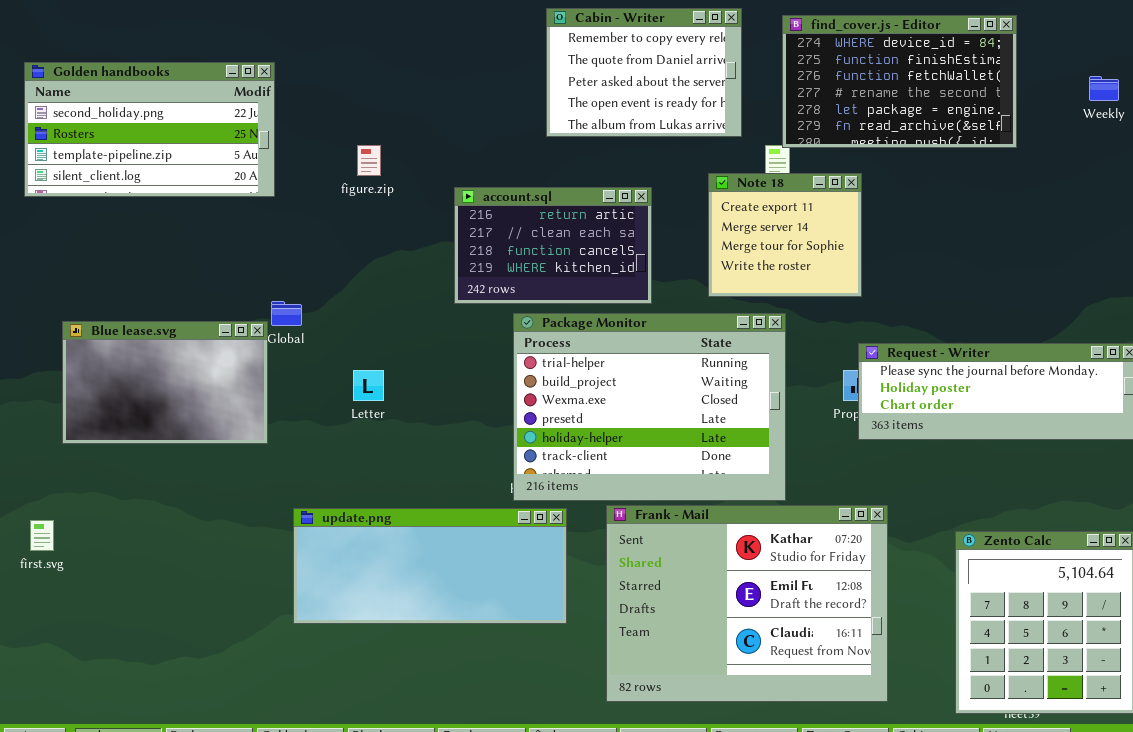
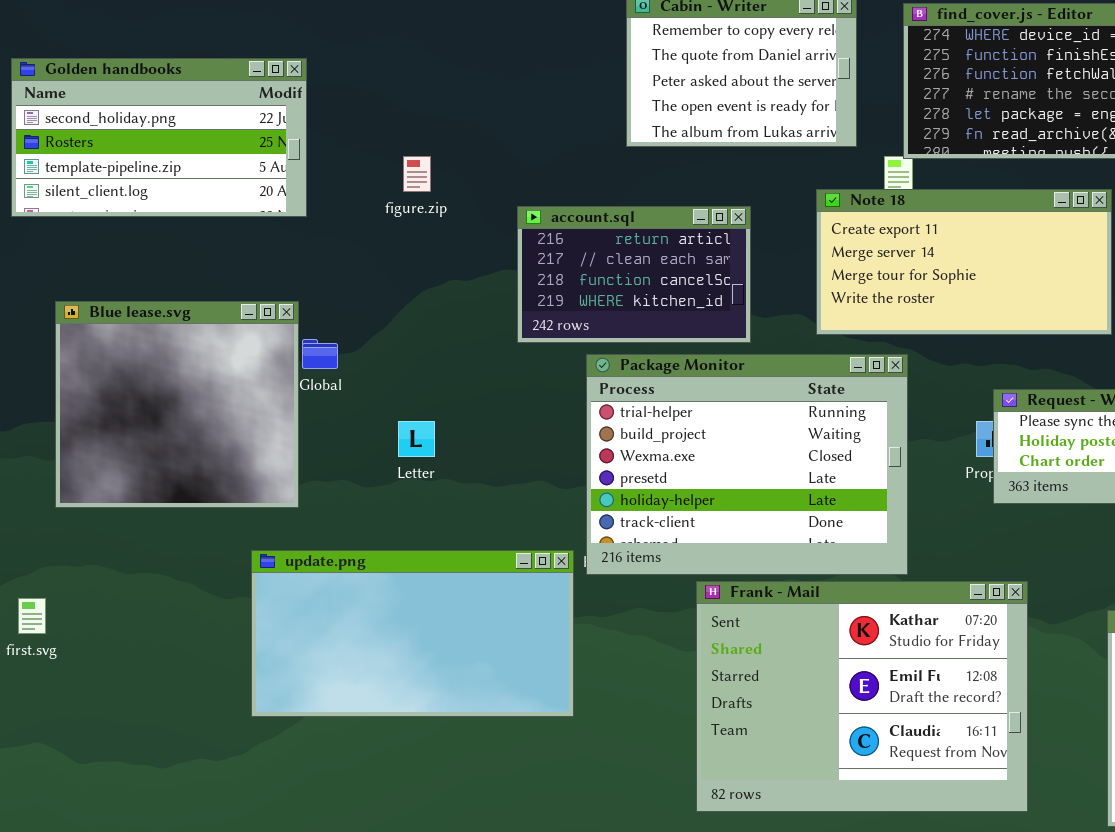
Note 18: [708,173,862,297] -> [816,189,1112,335], resized
Blue lease.svg: [62,321,268,444] -> [55,301,299,508], resized
update.png: [293,508,567,624] -> [251,550,574,717], moved, resized

